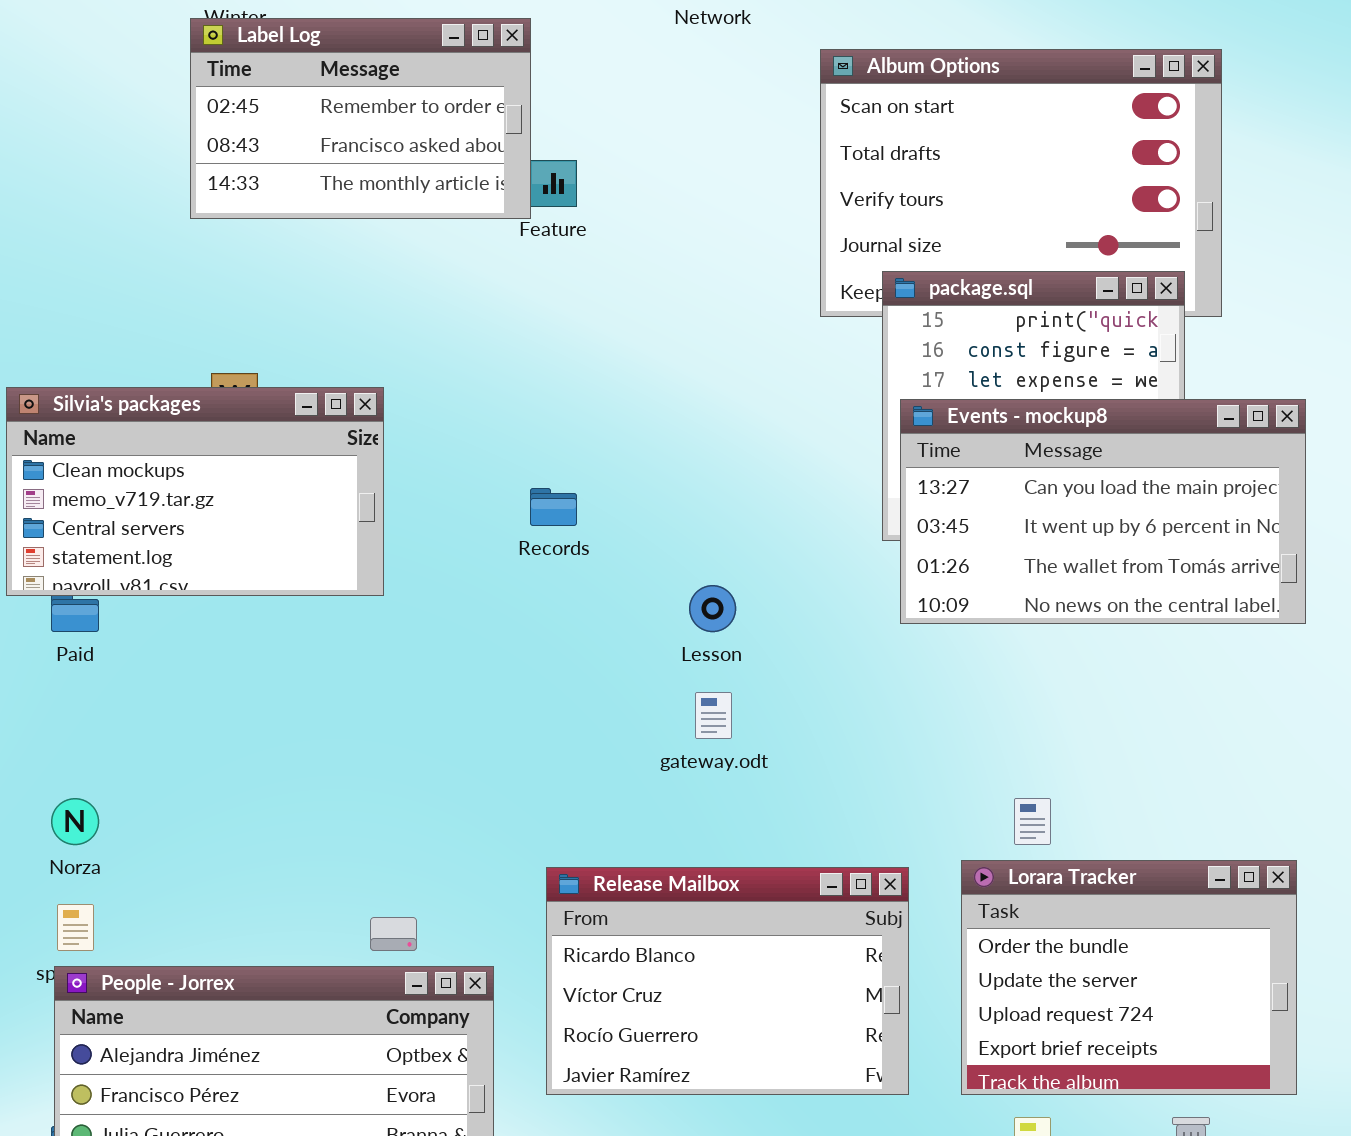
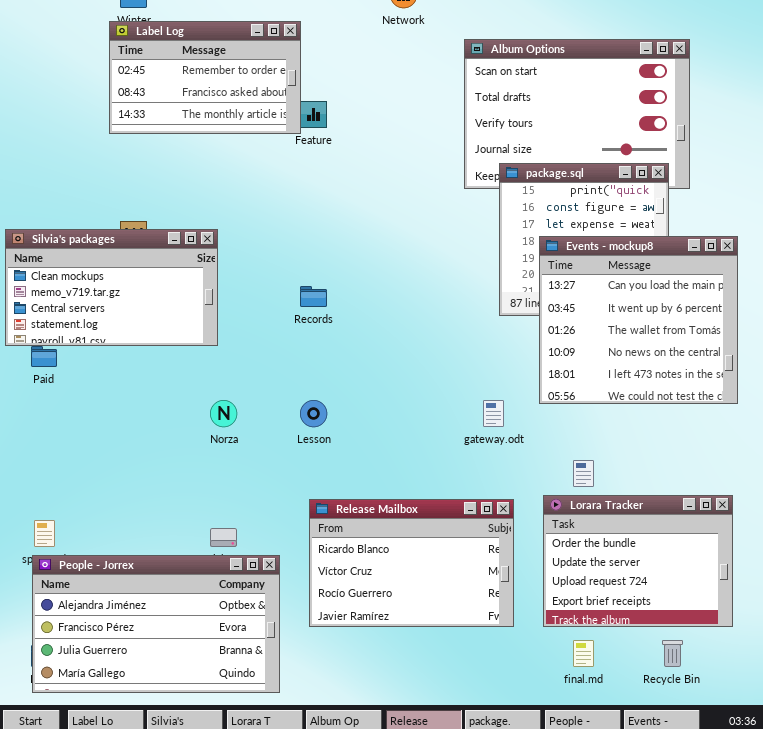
Events - mockup8: [900,399,1306,624] -> [539,236,738,404], resized
Lesson: [689,585,736,632] -> [300,400,327,427], moved
gateway.odt: [695,692,732,739] -> [483,400,504,427], moved
Norza: [51,798,99,845] -> [210,400,237,427], moved

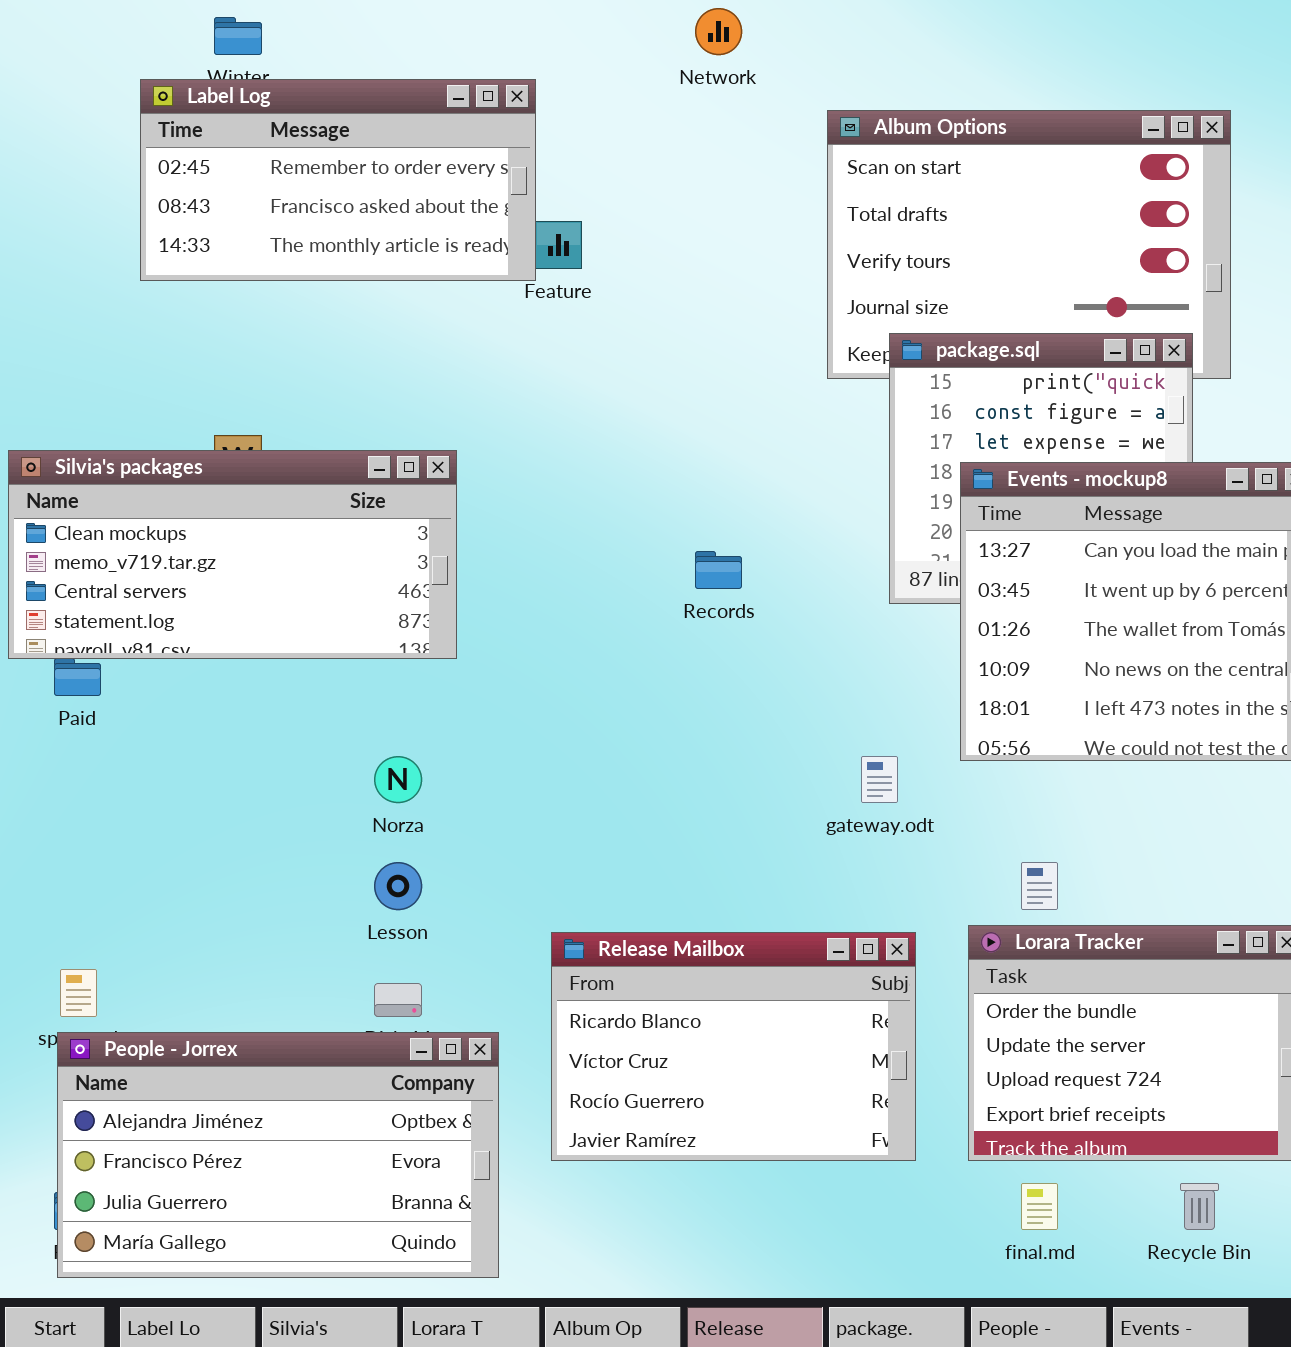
Label Log: [109,21,301,134] -> [140,79,536,281], resized
Silvia's packages: [5,229,218,346] -> [8,450,457,659], resized
Records: [300,286,327,307] -> [695,551,742,589], moved
Lesson: [300,400,327,427] -> [374,862,422,910], moved

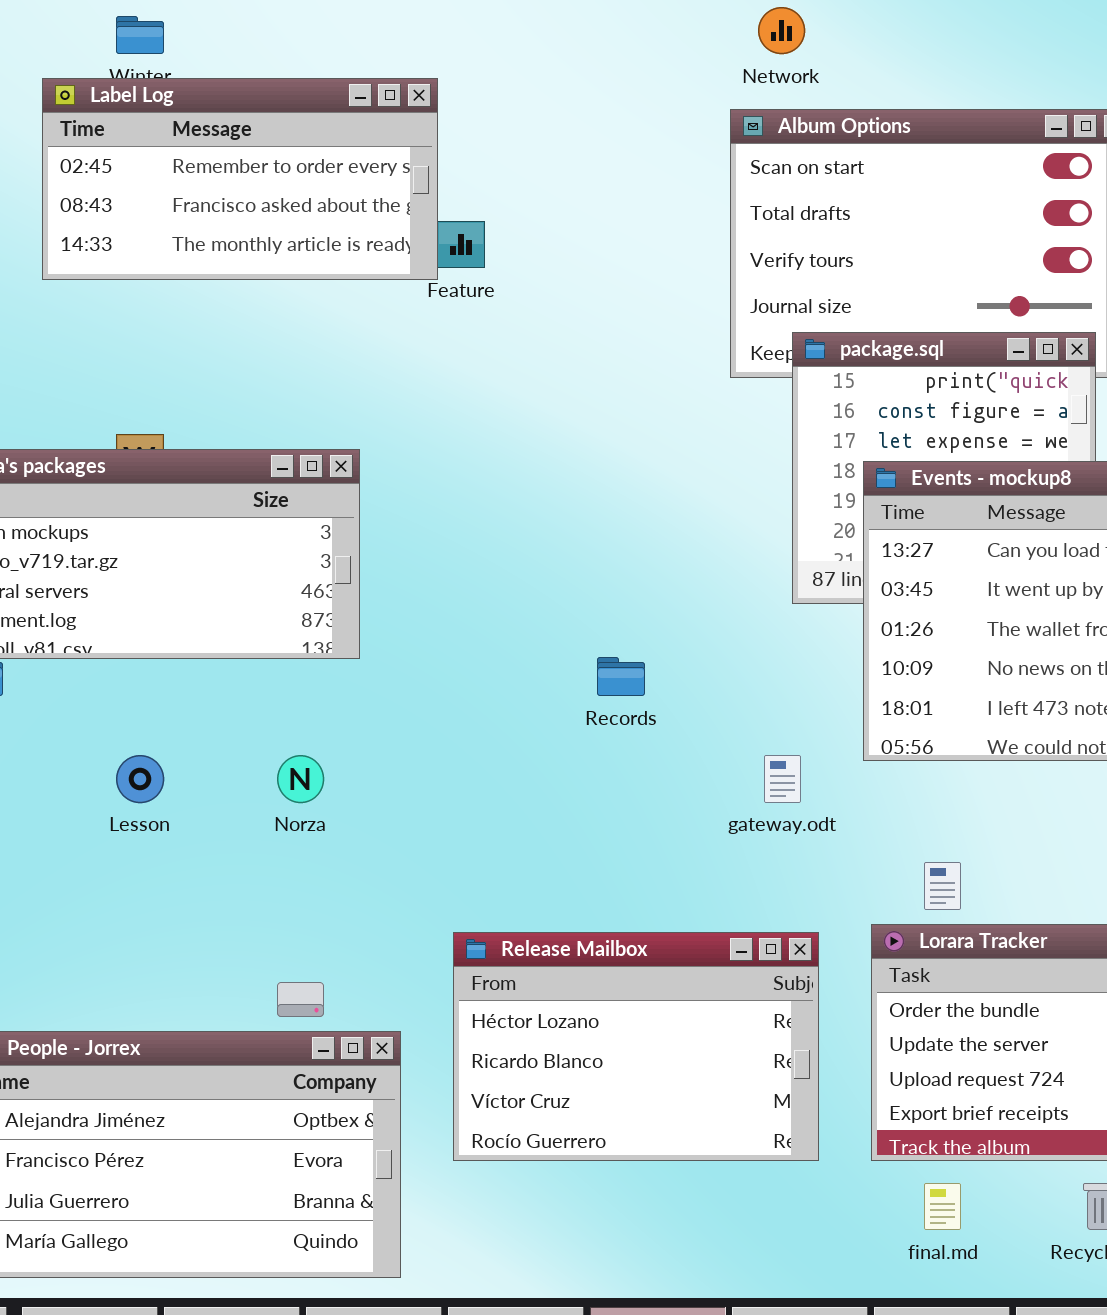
Network: [695,8,742,55] -> [758,7,805,54], moved
Records: [695,551,742,589] -> [597,657,645,696], moved
Lesson: [374,862,422,910] -> [116,755,164,803], moved
Release Mailbox: [551,932,916,1161] -> [453,932,819,1161], scrolled up 1 row

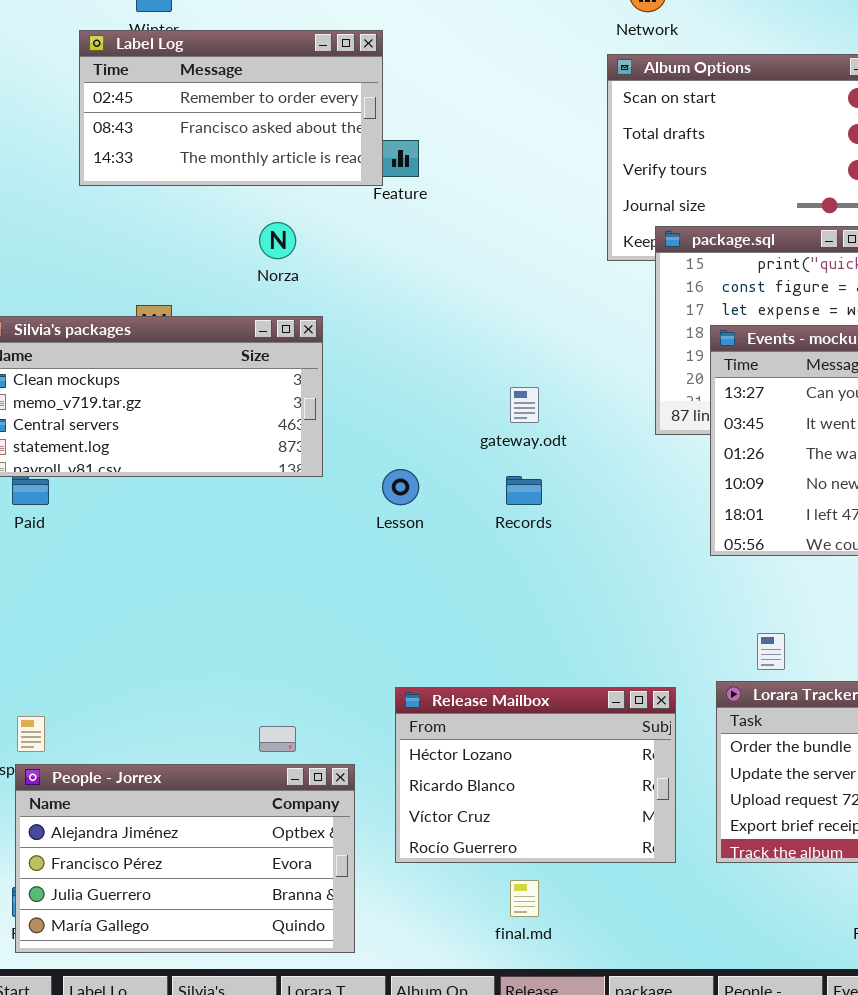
Lesson: [116,755,164,803] -> [382,469,419,505], moved
Norza: [277,755,324,803] -> [259,222,296,259], moved
gateway.odt: [764,755,801,803] -> [510,387,539,423], moved
final.md: [924,1183,961,1230] -> [510,880,539,917], moved

